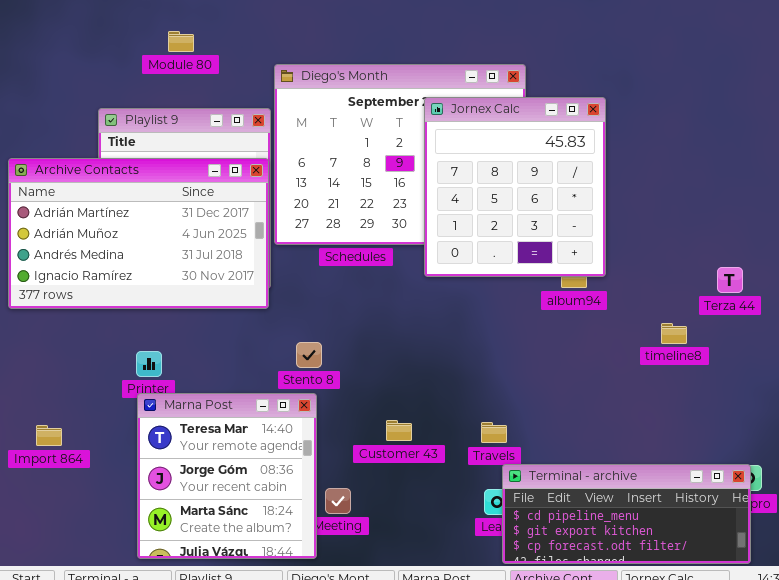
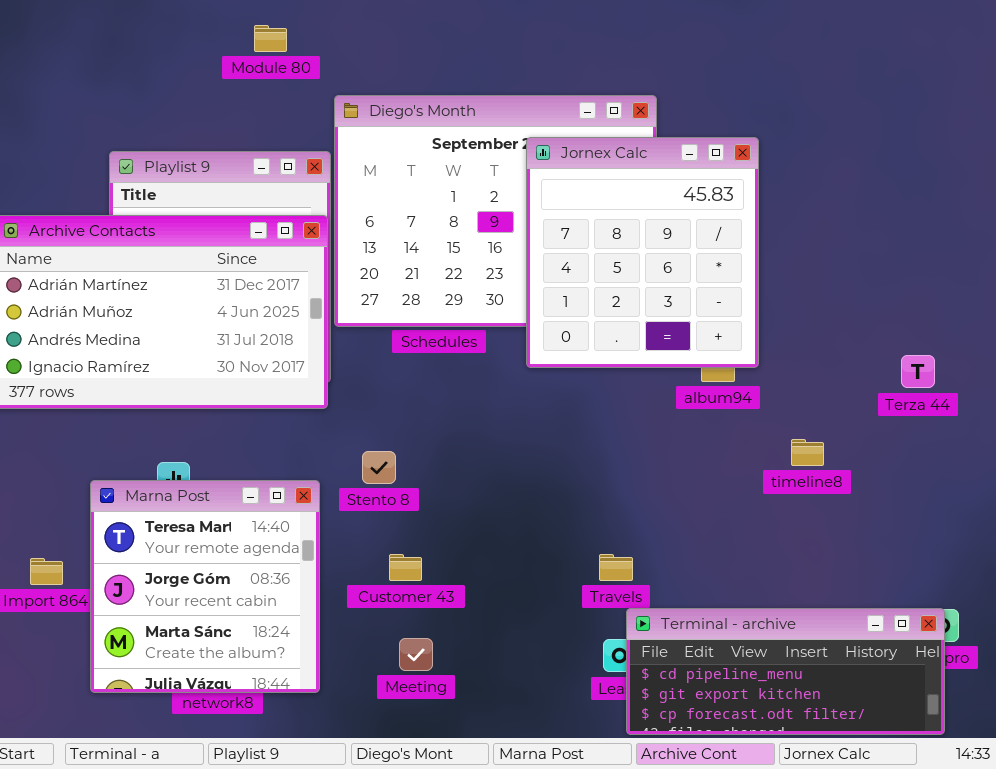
Module 80: [168,31,194,52] -> [254,25,287,52], moved
timeline8: [661,323,687,344] -> [791,439,824,466], moved
Marna Post: [137,393,317,559] -> [90,480,320,693], moved
Customer 43: [386,420,412,441] -> [389,554,422,581], moved

